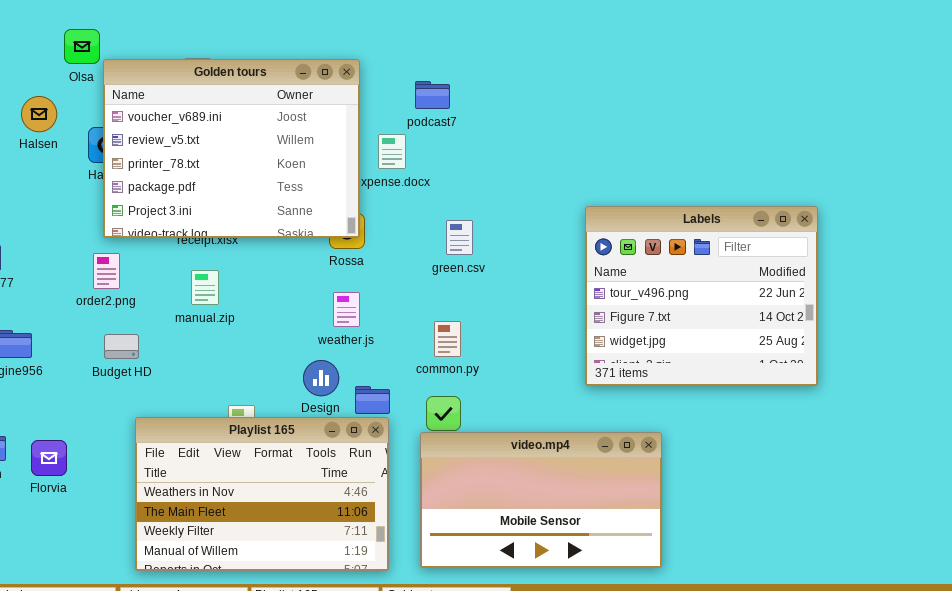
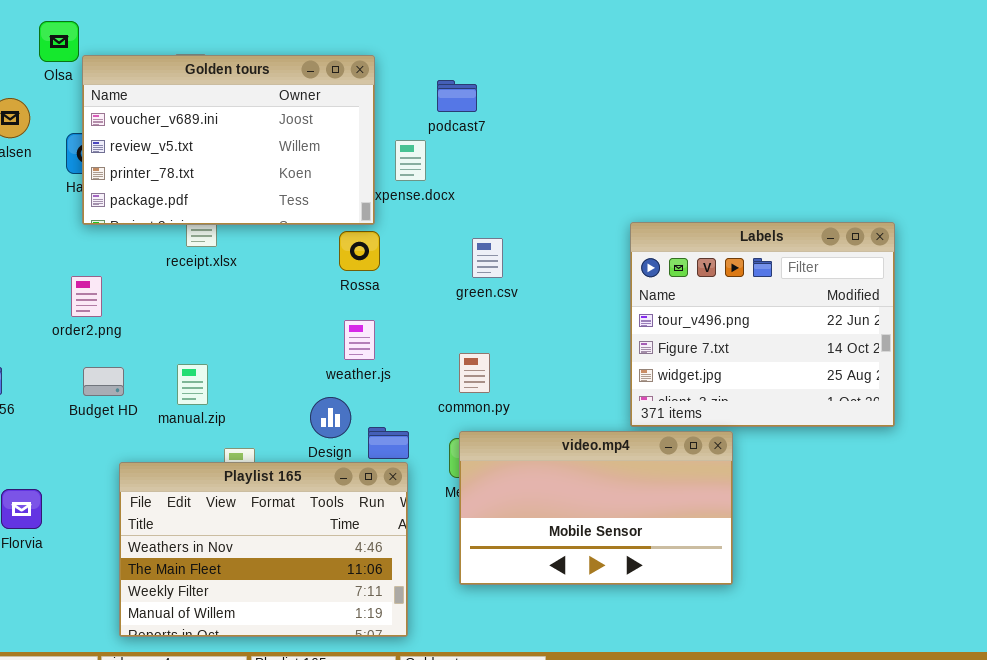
Golden tours: [103,59,360,238] -> [82,55,375,225], resized
manual.zip: [191,270,219,305] -> [177,364,208,405], moved
video.mp4: [420,432,662,568] -> [459,431,733,585], moved

